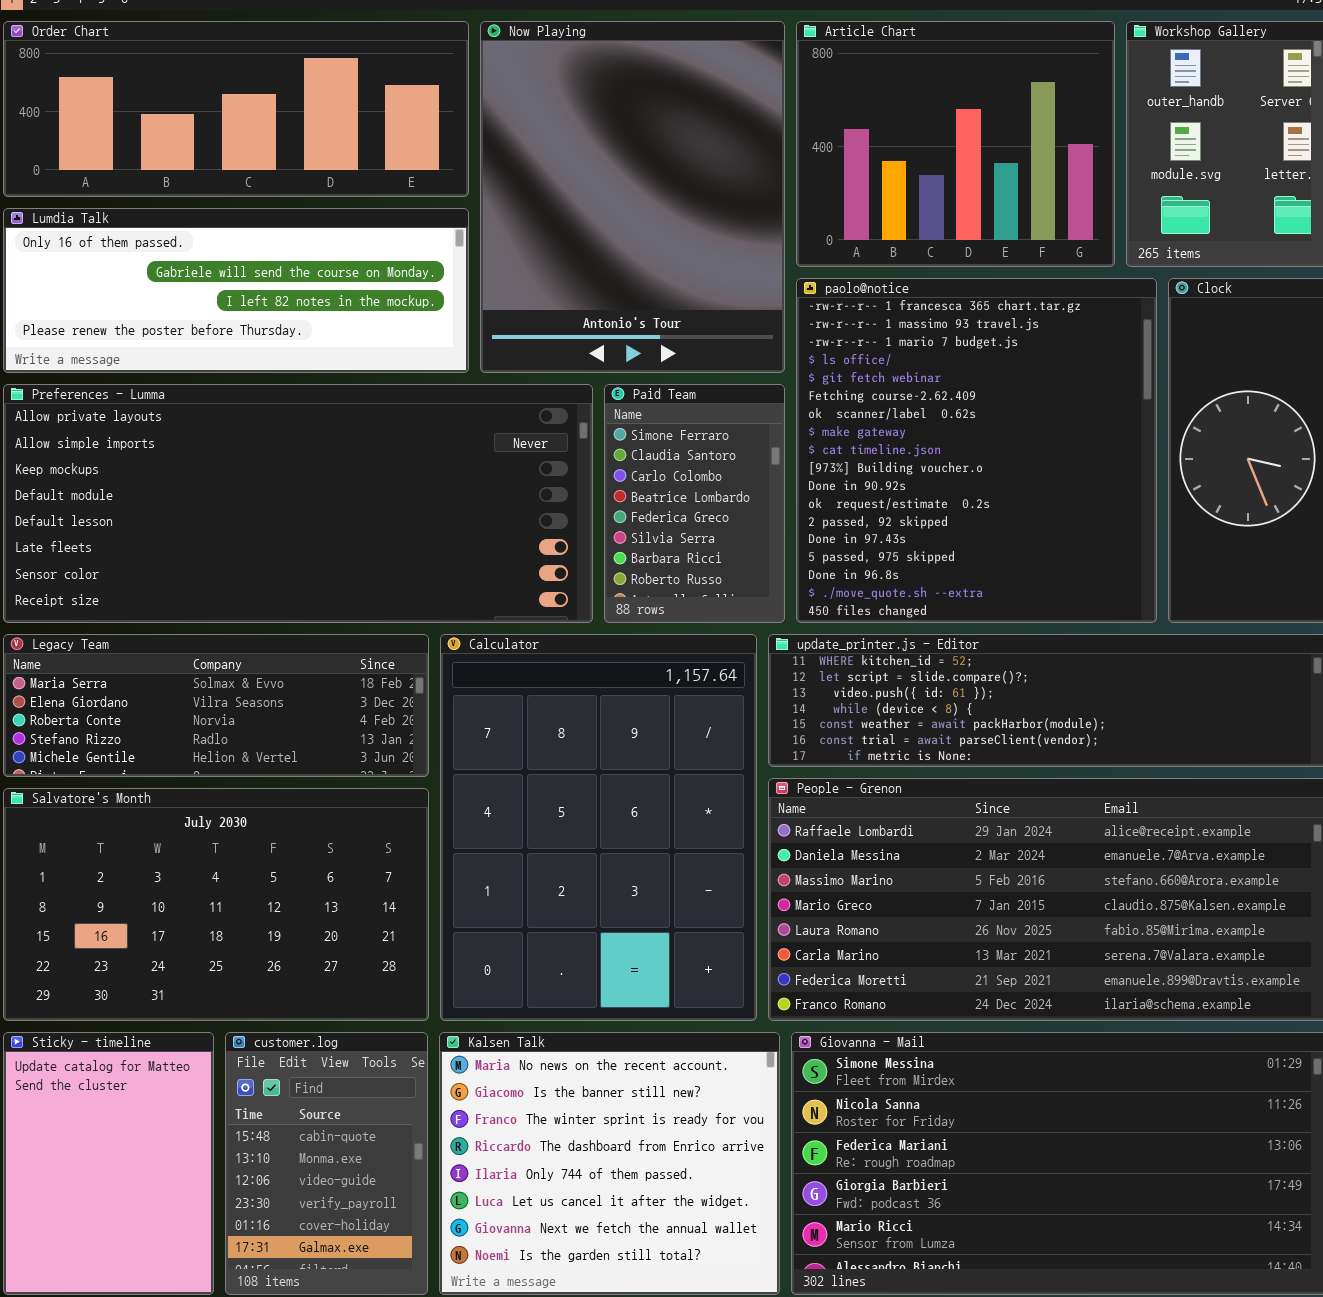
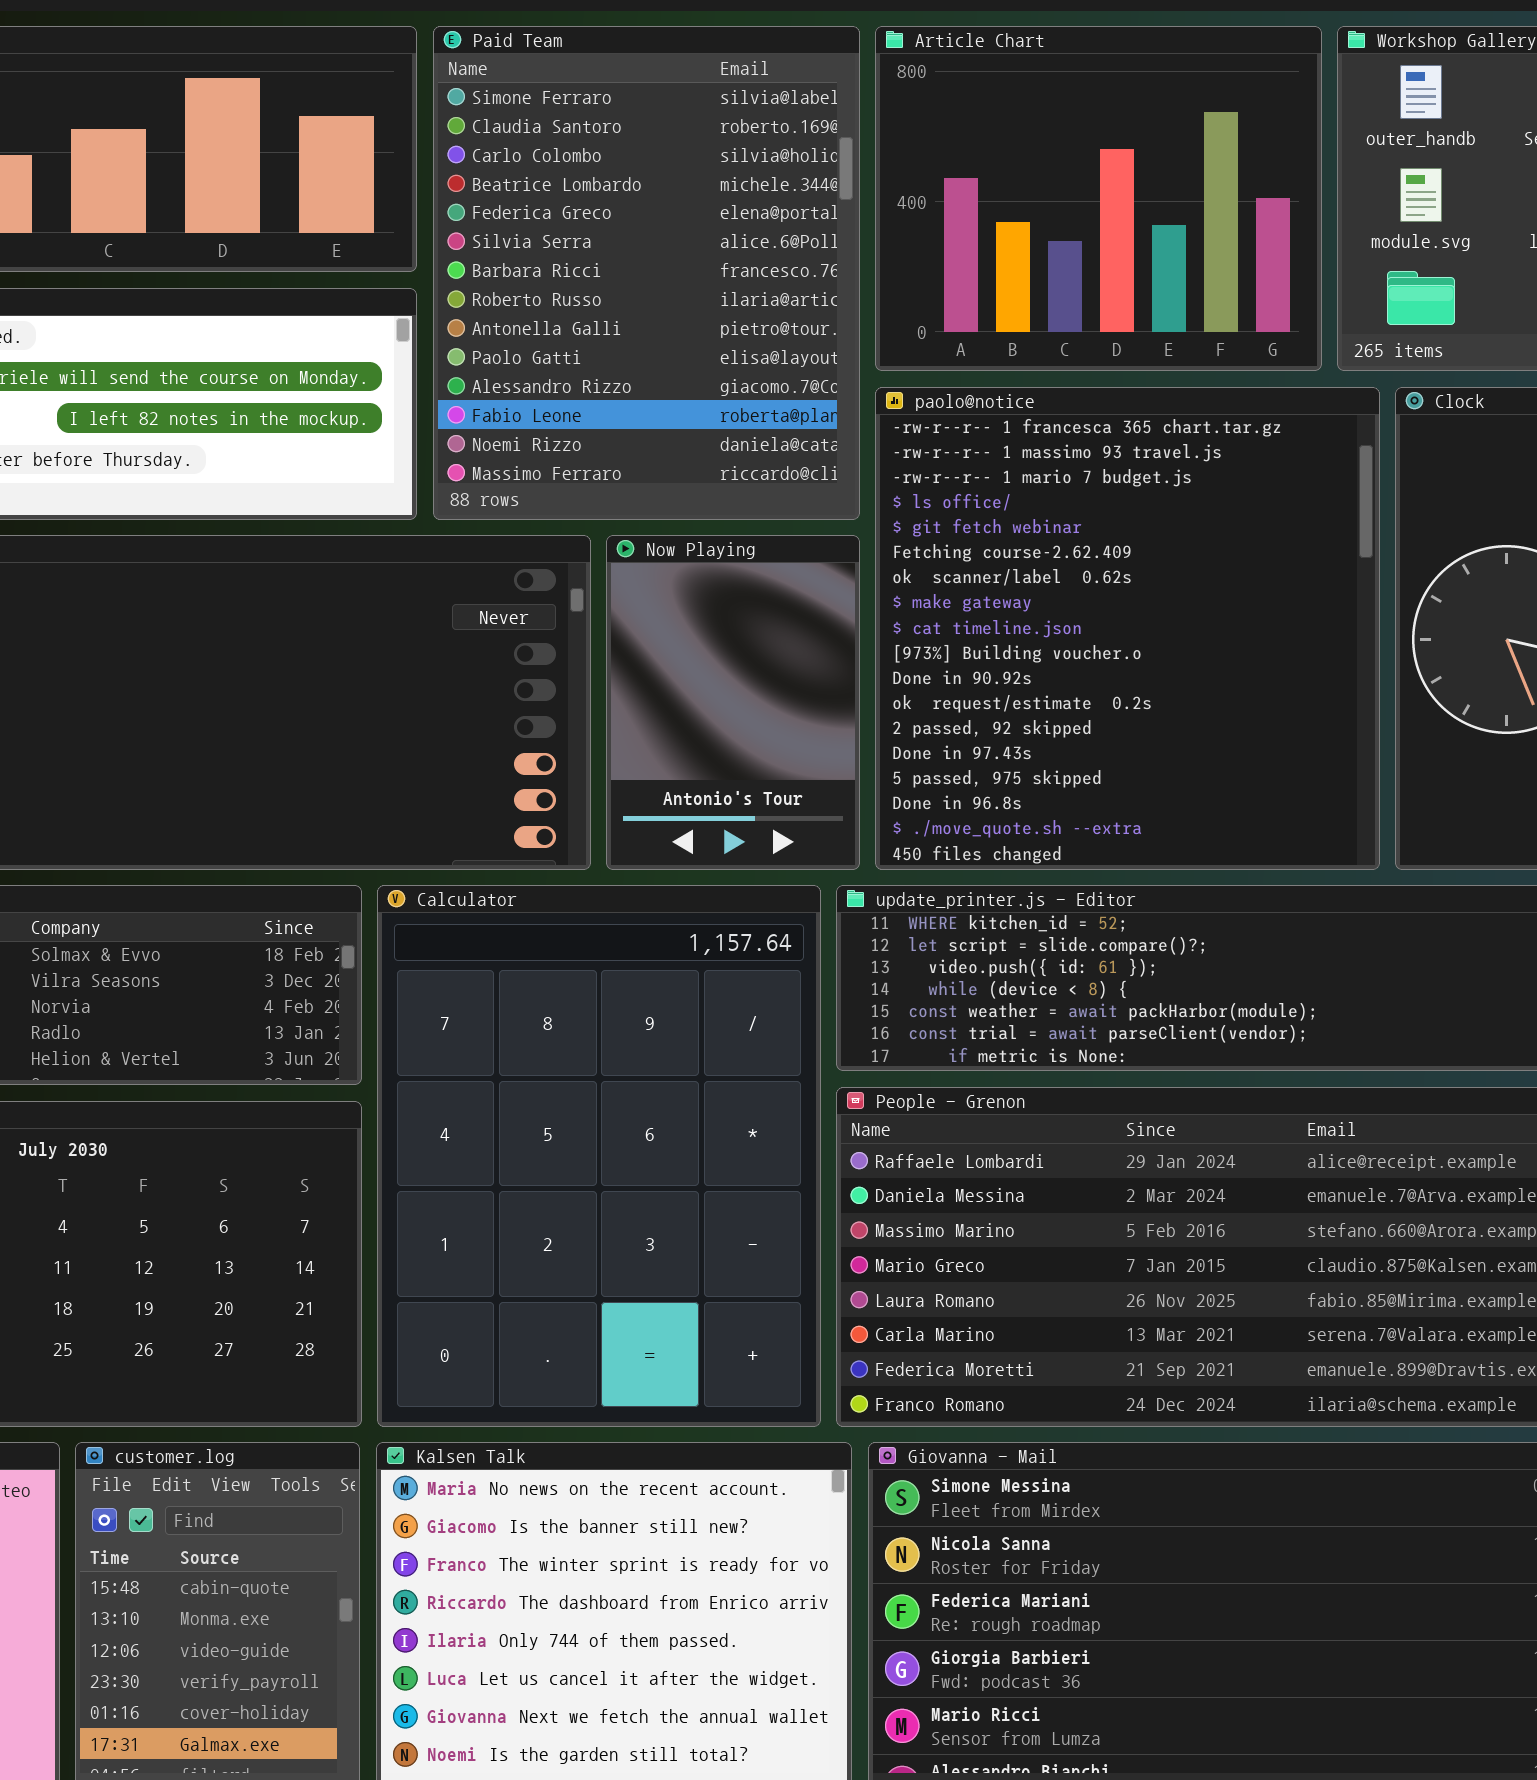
Now Playing: [480,21,785,373] -> [606,535,860,870], moved, resized
Paid Team: [604,384,785,623] -> [433,26,860,520], moved, resized

